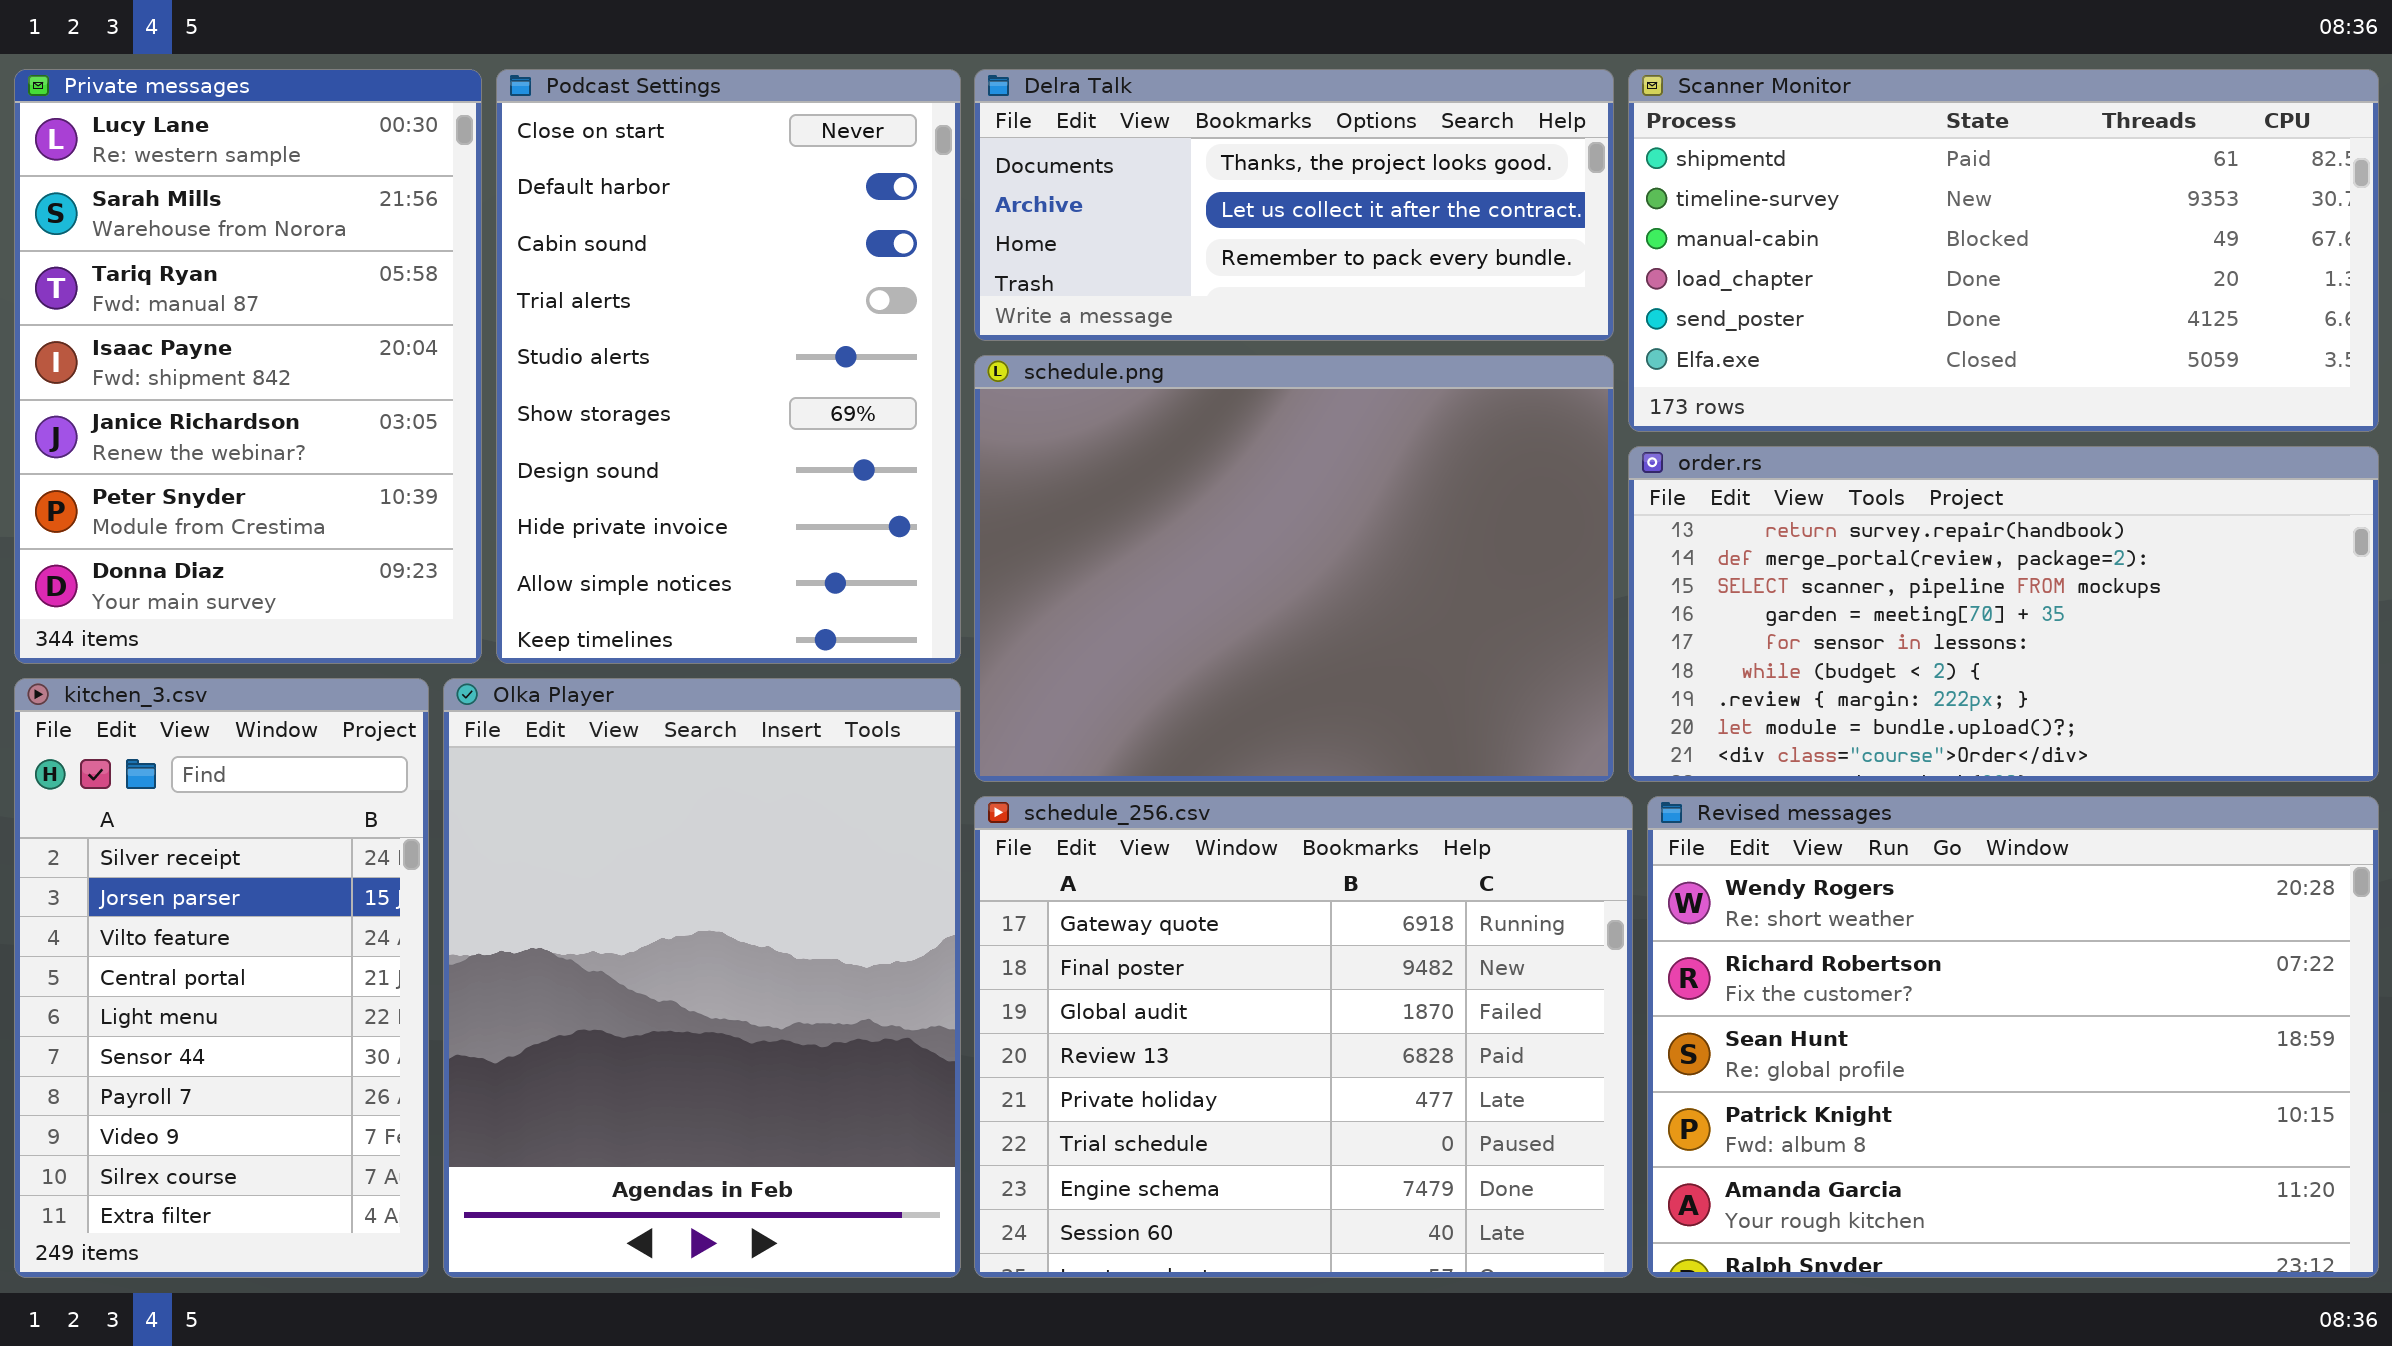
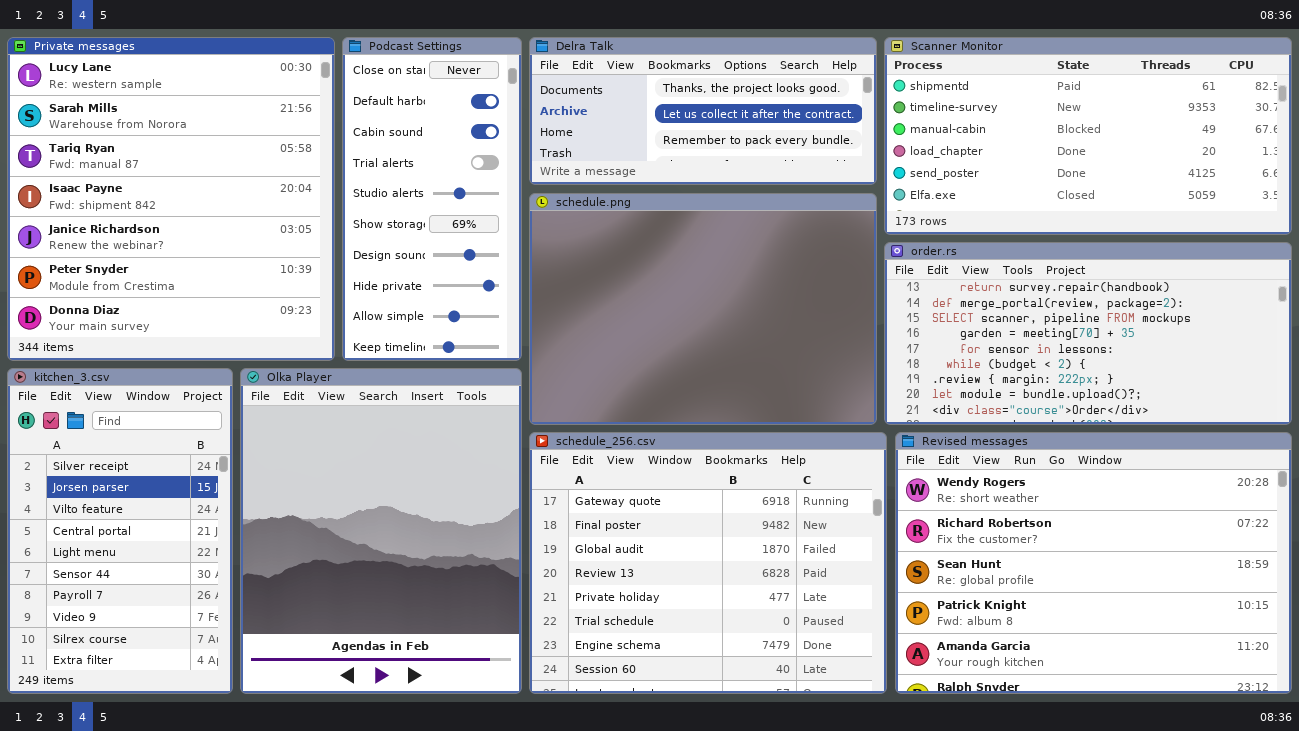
Private messages: [14,69,482,664] -> [7,37,335,361], resized
Podcast Settings: [496,69,961,664] -> [342,37,522,361], resized

